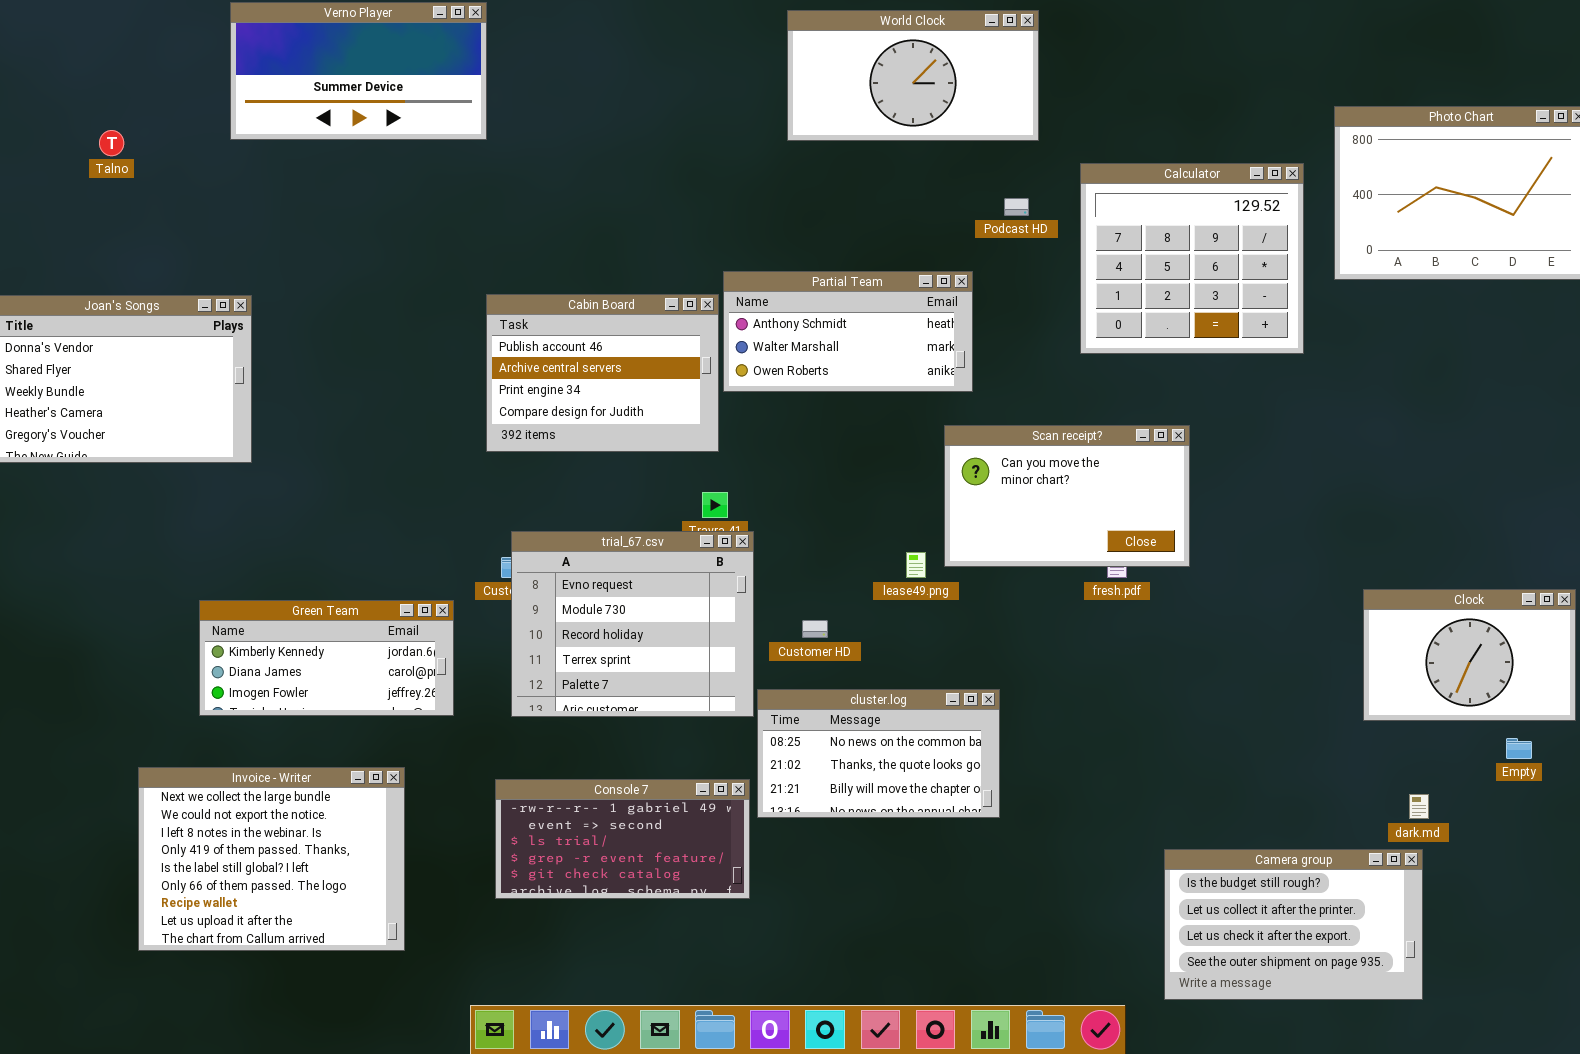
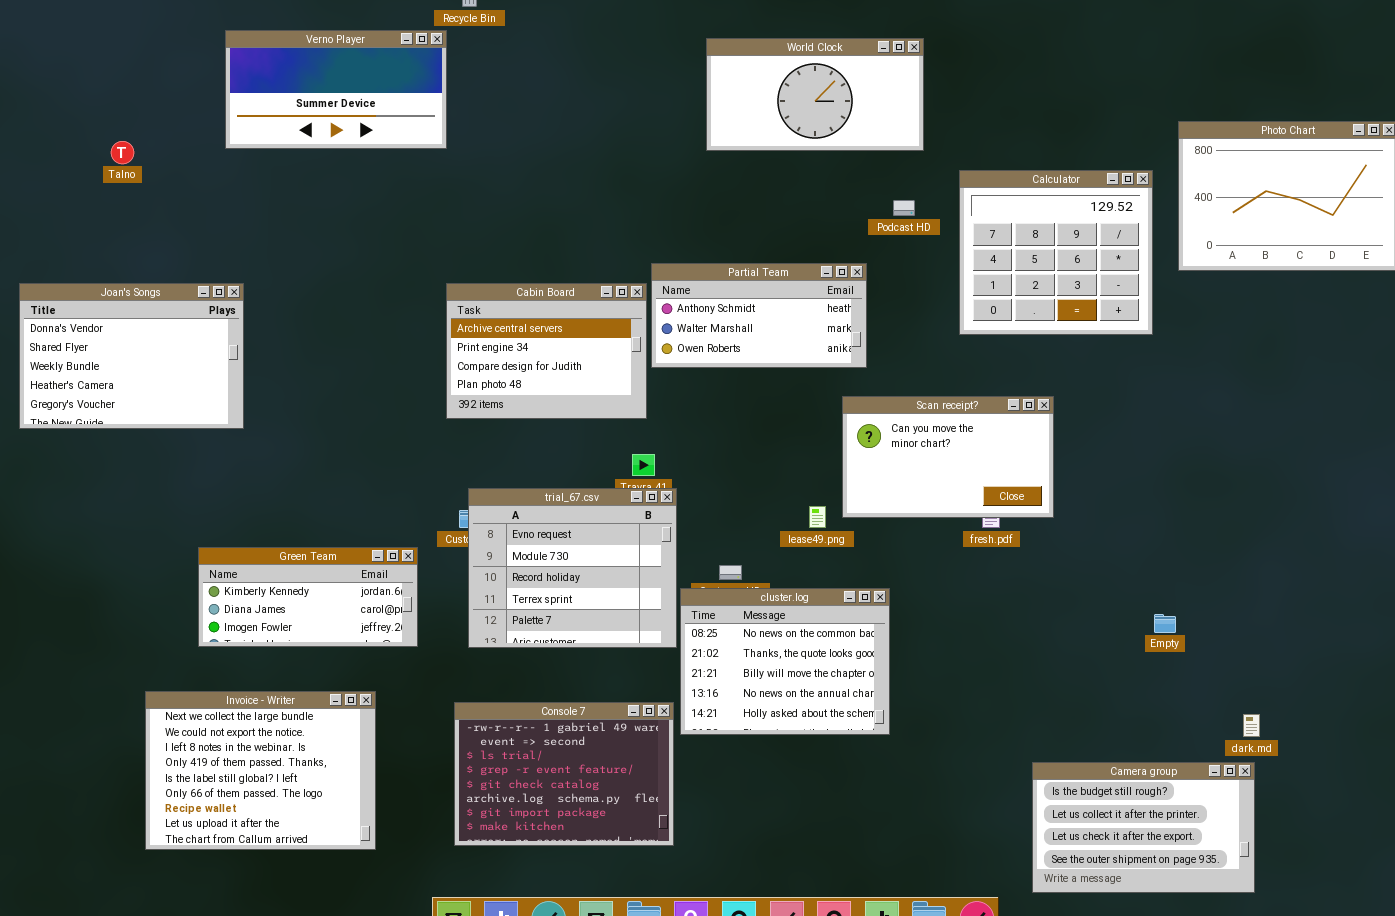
Cabin Board: [486,294,719,452] -> [446,283,647,419], scrolled down 1 row
Clock: [1363,589,1576,721] -> none, closed
cluster.log: [757,689,1000,818] -> [680,588,890,735], resized
Empty: [1506,738,1532,759] -> [1154,614,1176,633], moved
Console 7: [495,779,750,899] -> [454,702,674,846], resized

